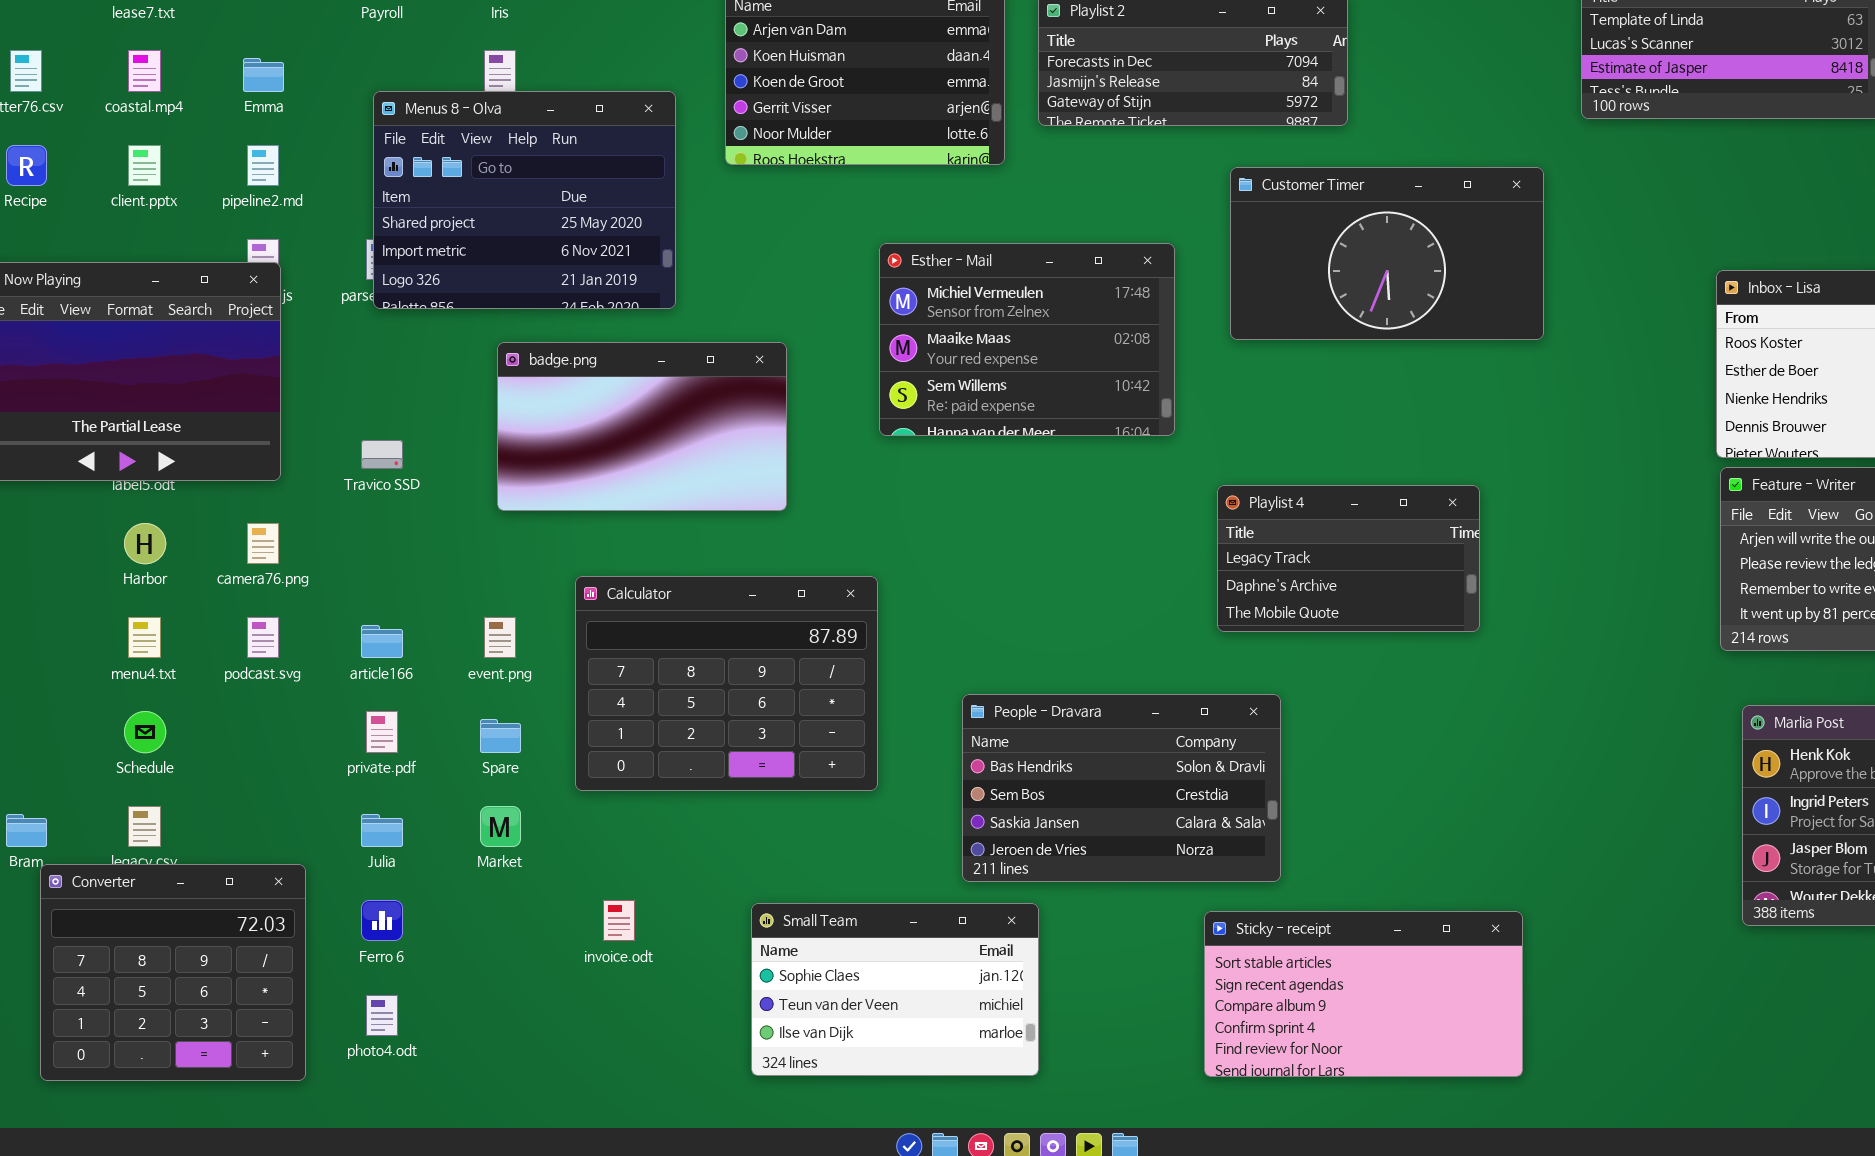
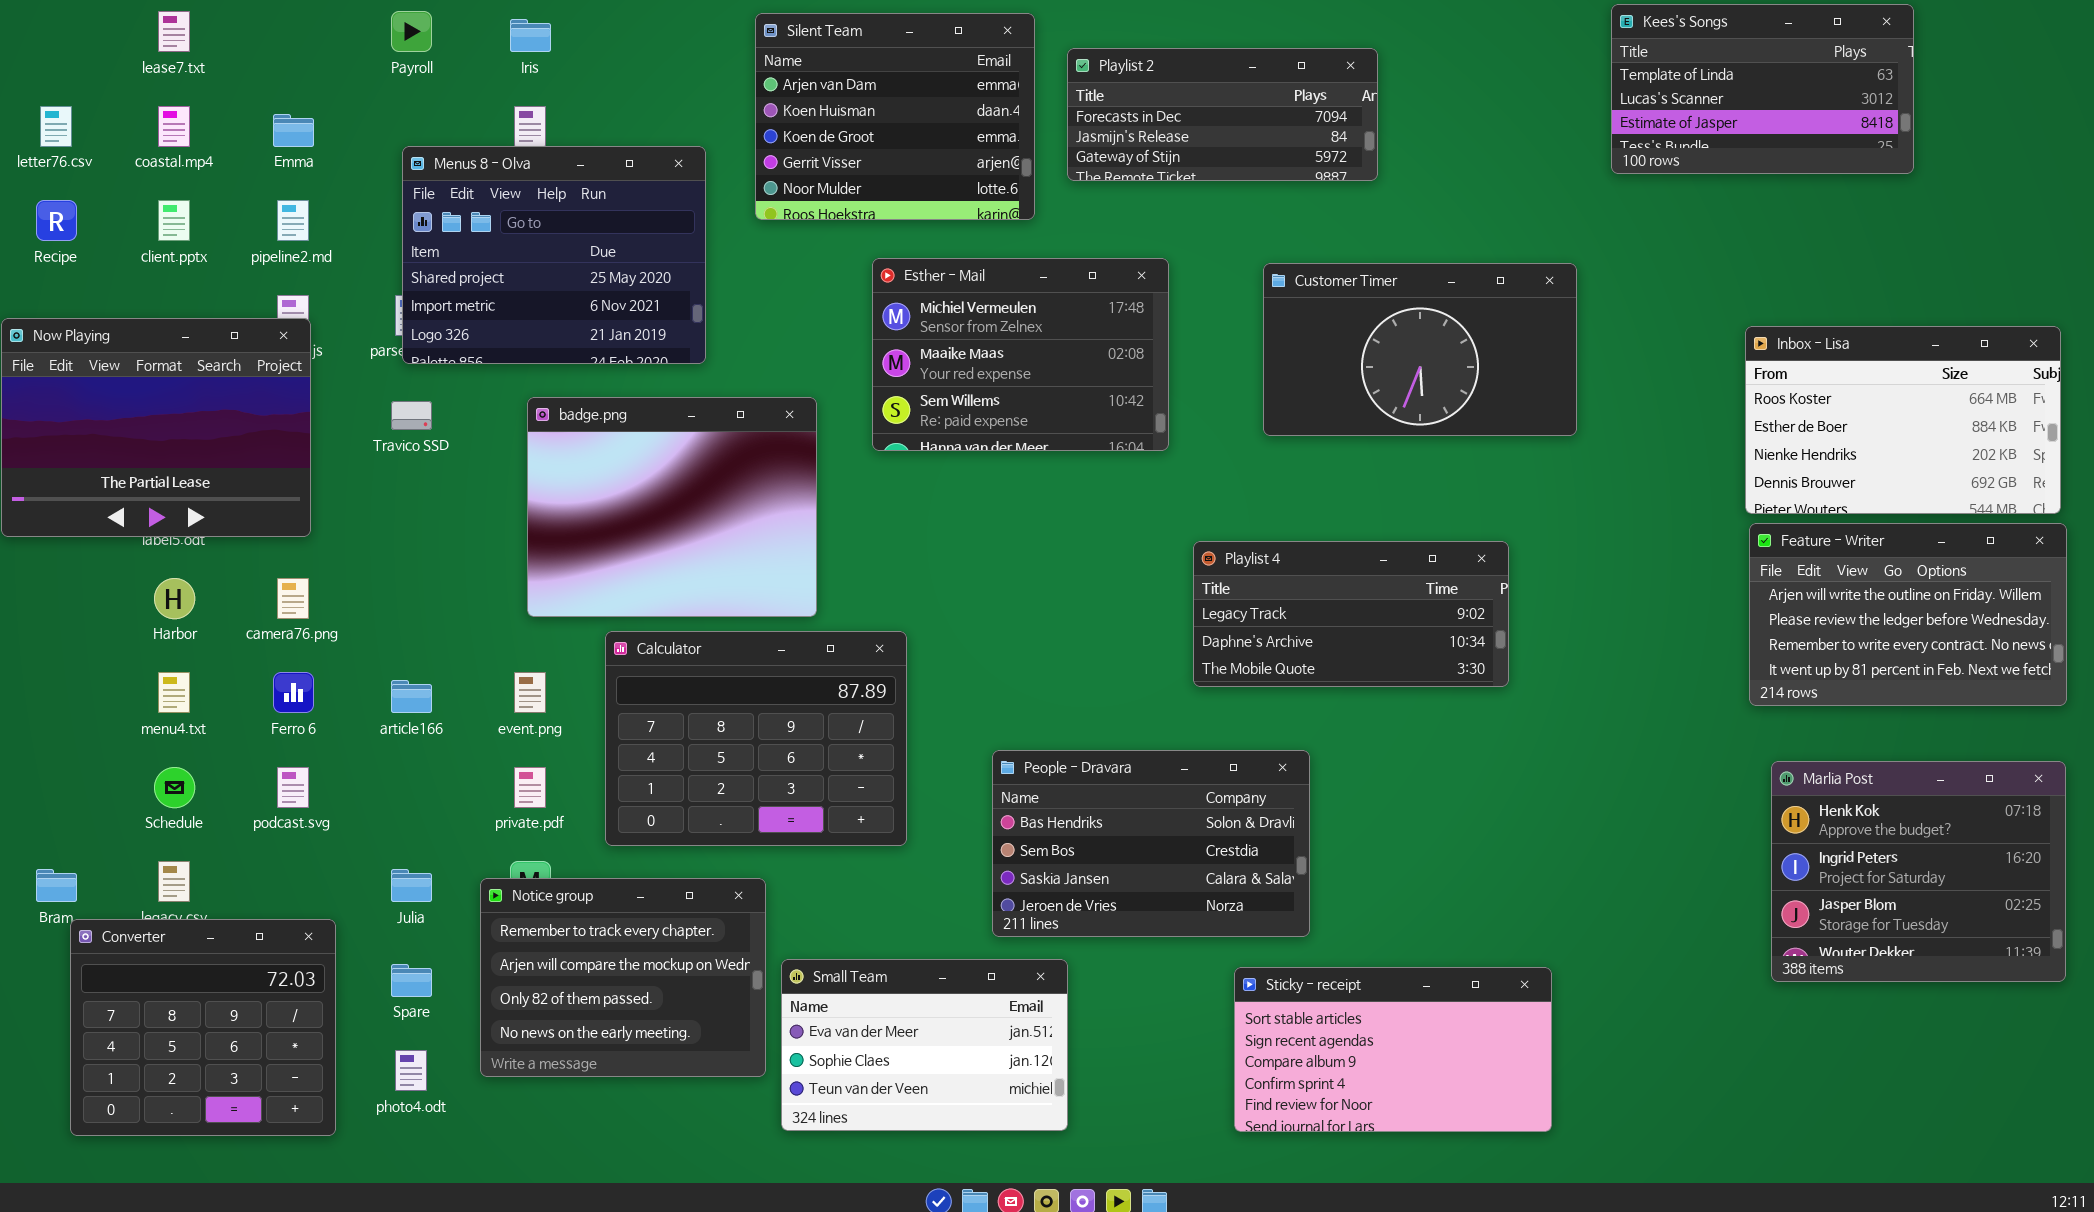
Customer Timer: [1230,167,1544,340] -> [1263,263,1577,436], moved
Esther - Mail: [879,243,1175,436] -> [872,258,1169,451], moved
badge.png: [497,342,787,511] -> [527,397,817,617], resized
Travico SSD: [361,440,403,469] -> [391,401,432,430], moved
Playlist 4: [1217,485,1480,632] -> [1193,541,1509,687], resized
podcast.svg: [247,617,279,658] -> [277,767,309,808], moved
private.pdf: [366,711,398,753] -> [514,767,546,808], moved
Spare: [480,719,521,753] -> [391,964,432,997], moved
Notice group: none -> [480,878,766,1077], opened
Ferro 6: [361,900,403,941] -> [273,672,314,713], moved
Small Team: [751,903,1039,1076] -> [781,959,1068,1131], scrolled up 1 row

